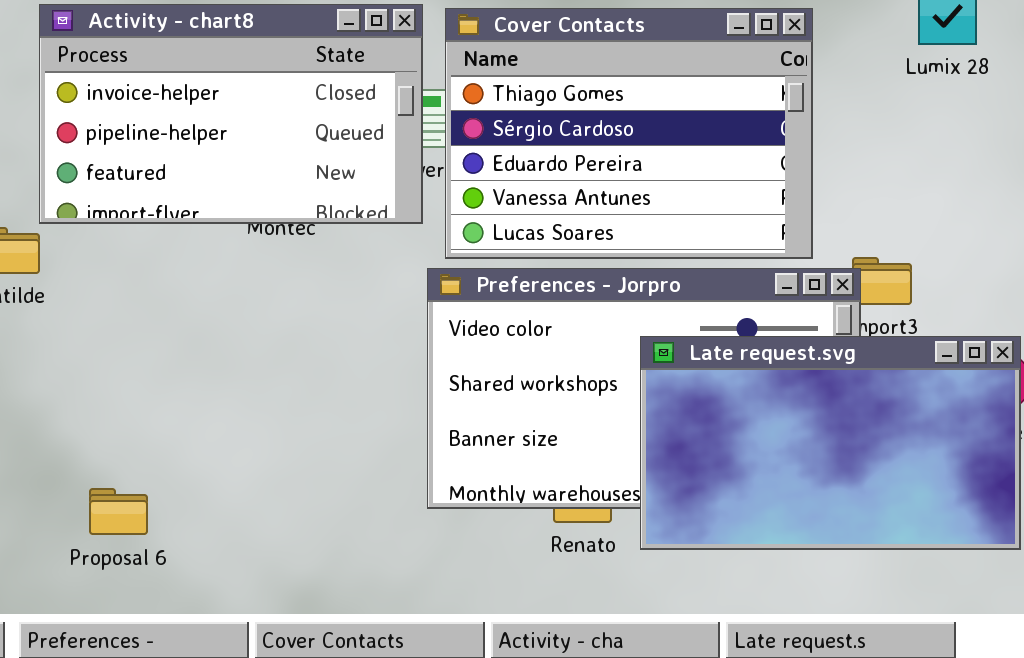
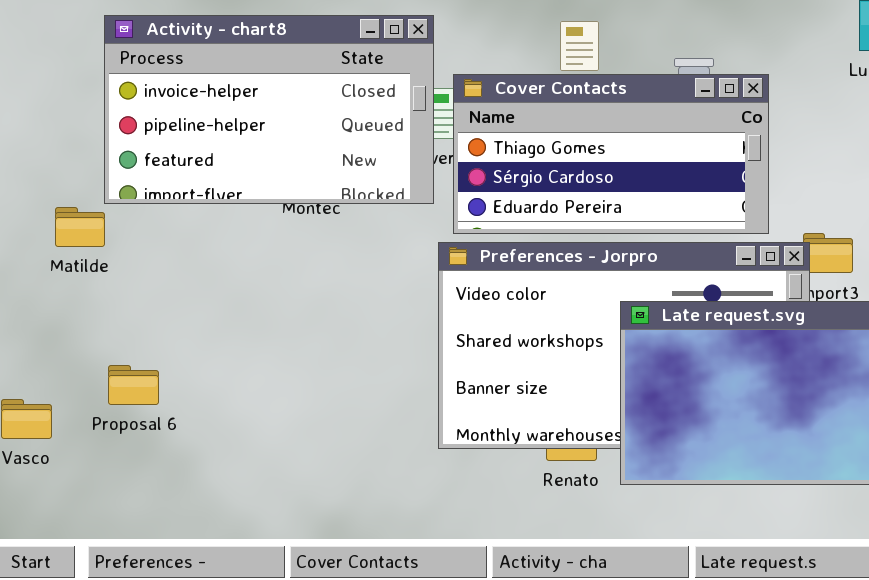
Cover Contacts: [445,8,813,259] -> [453,74,769,234], resized
Proposal 6: [89,488,148,535] -> [108,365,159,405], moved

